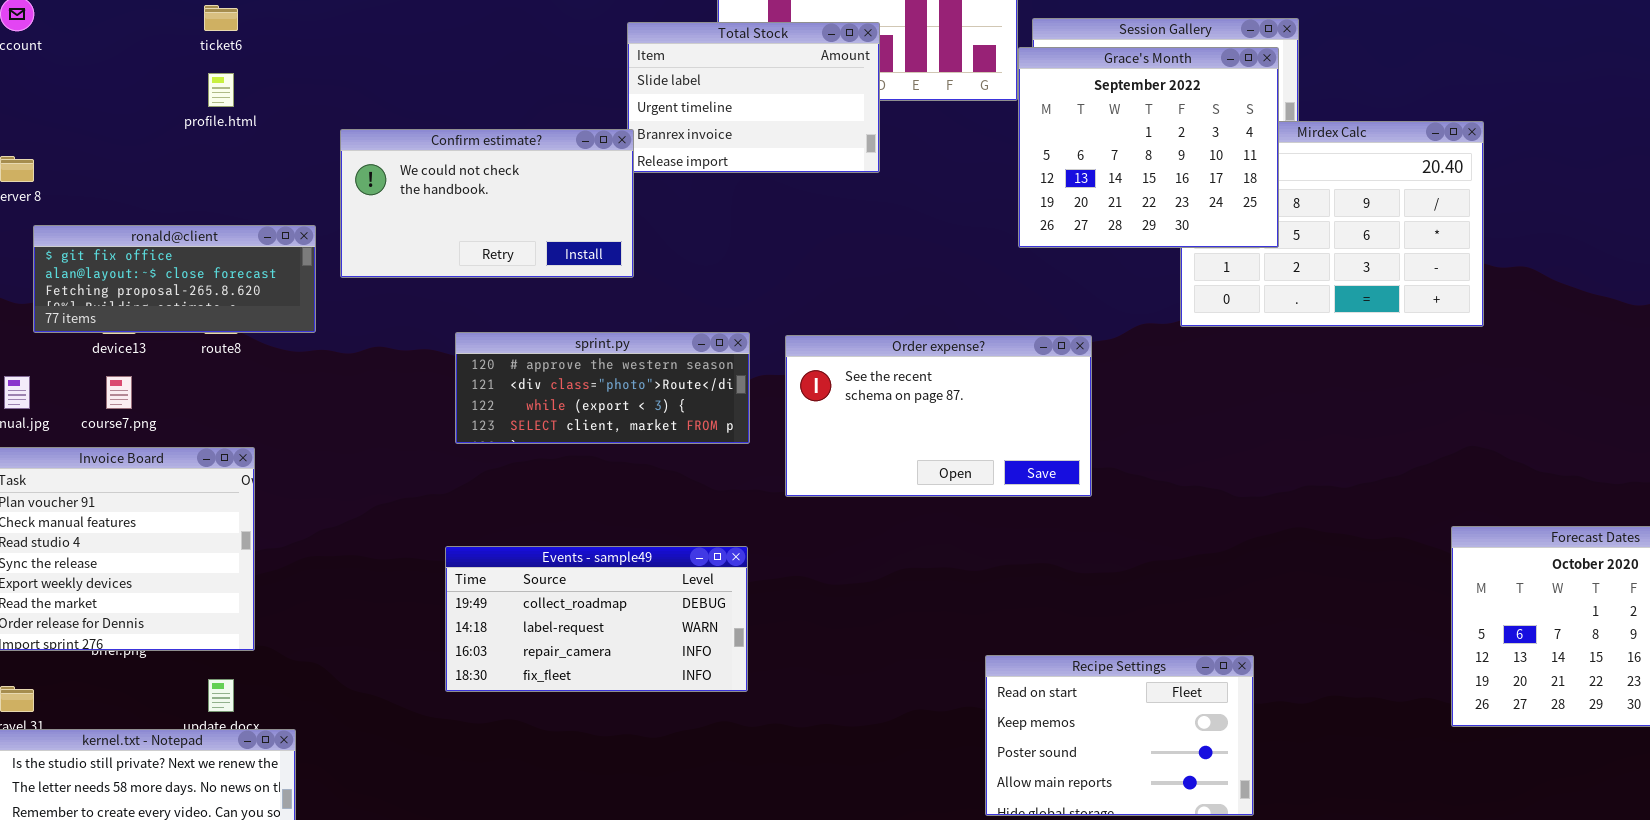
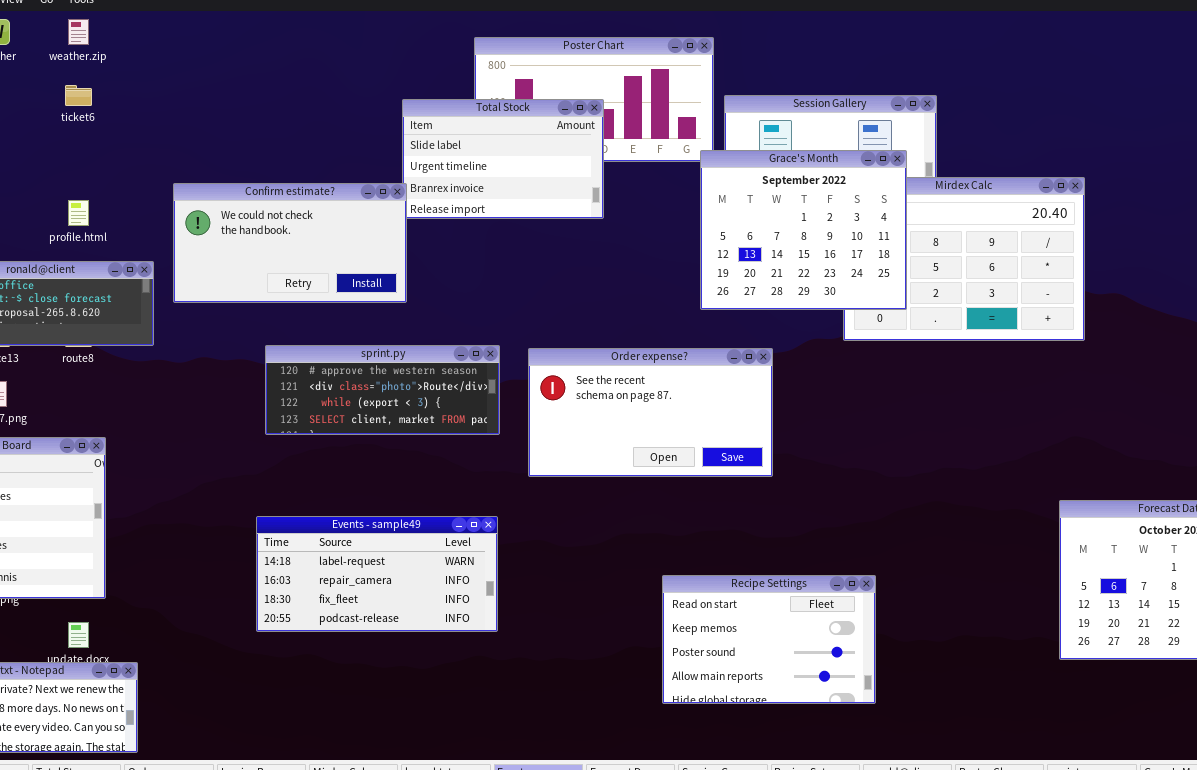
Grace's Month: [1018,47,1279,248] -> [700,150,907,310], moved
profile.html: [208,73,234,107] -> [68,200,89,226], moved
Events - sample49: [445,546,748,692] -> [256,516,498,632], scrolled down 1 row
Recipe Settings: [985,655,1254,816] -> [662,575,876,704], moved

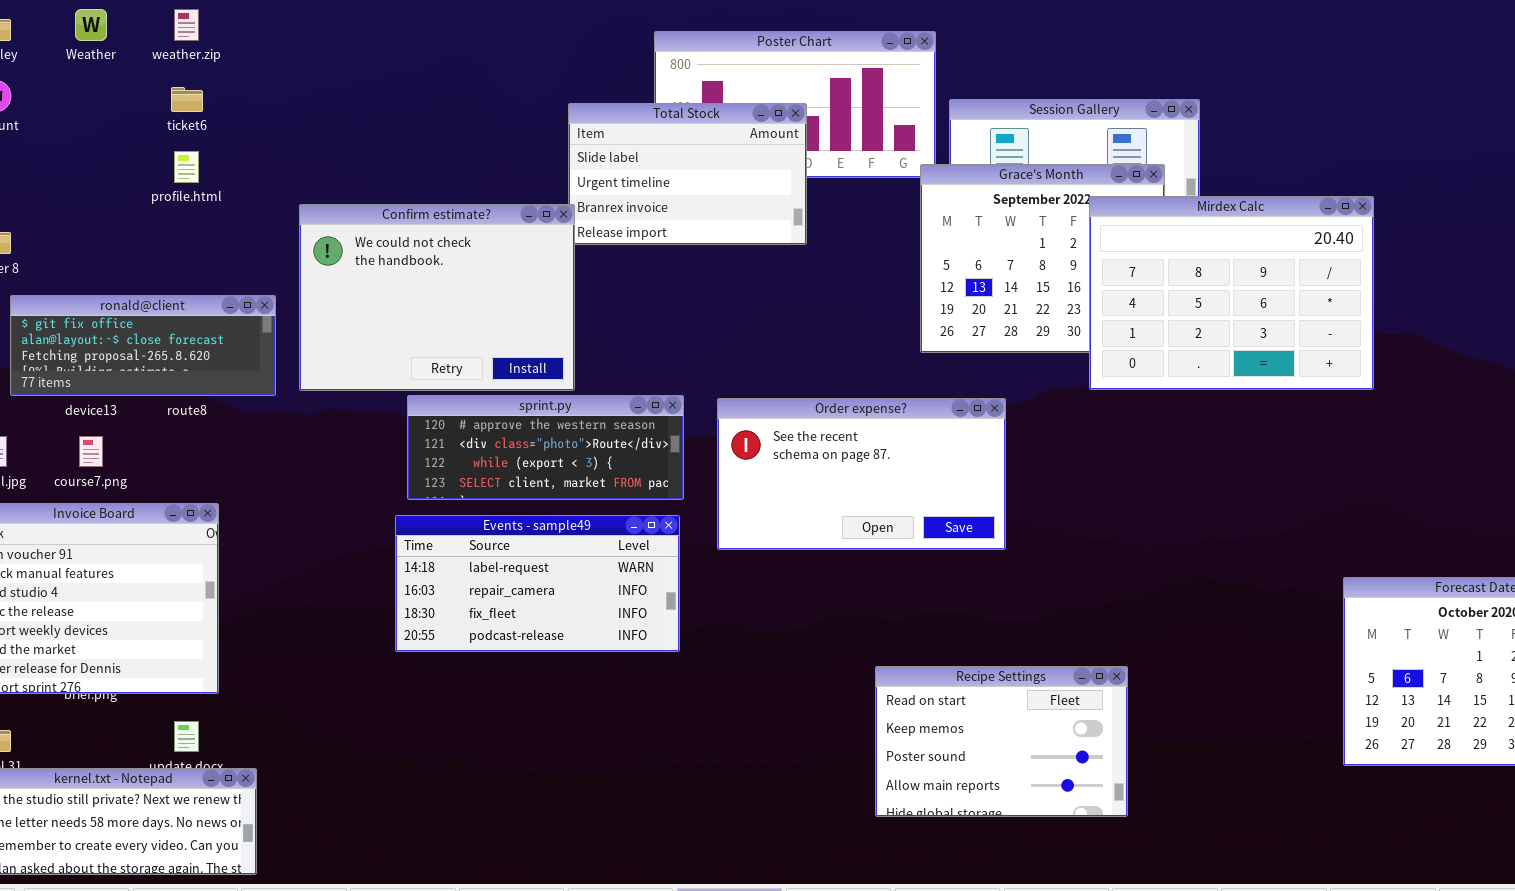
Mirdex Calc: [843,177,1085,341] -> [1089,196,1374,390], raised
Confirm estimate?: [173,183,407,303] -> [299,204,575,391], resized
profile.html: [68,200,89,226] -> [174,151,199,183], moved
Events - sample49: [256,516,498,632] -> [395,515,680,652], moved

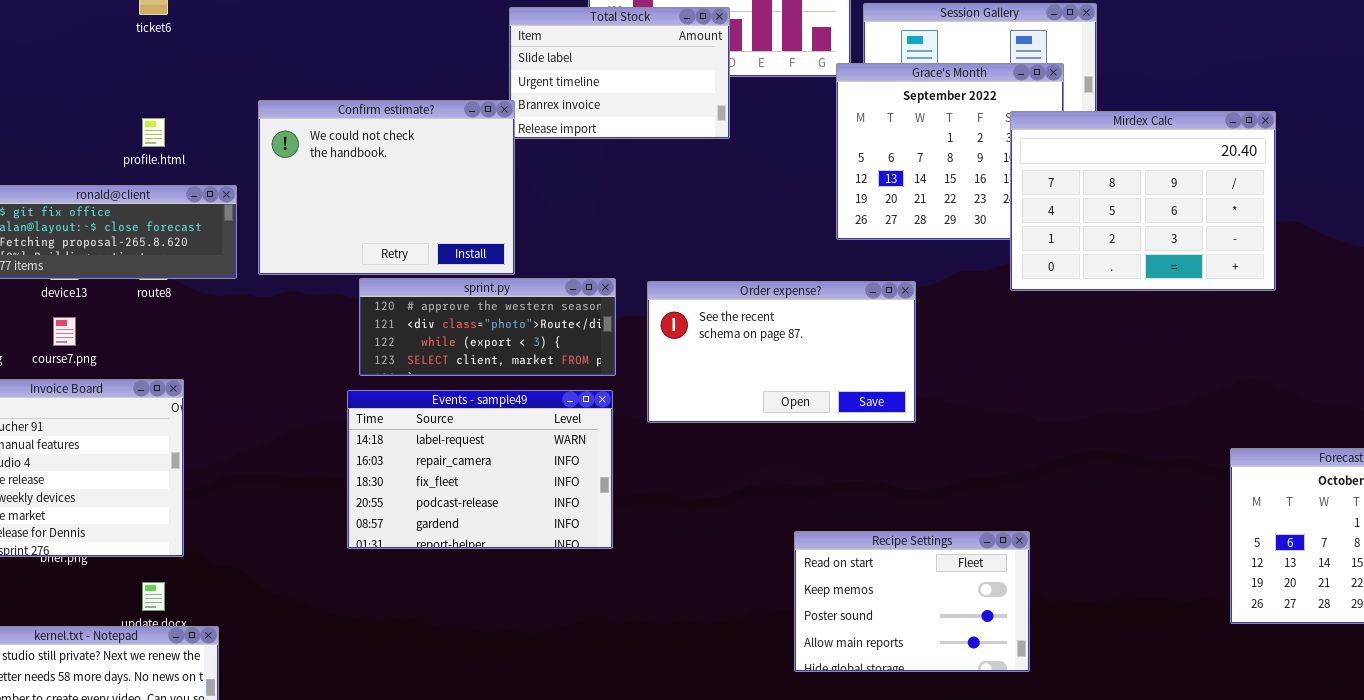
profile.html: [174,151,199,183] -> [142,118,165,147], moved
Mirdex Calc: [1089,196,1374,390] -> [1010,111,1276,291], moved
Events - sample49: [395,515,680,652] -> [347,390,613,549], resized

